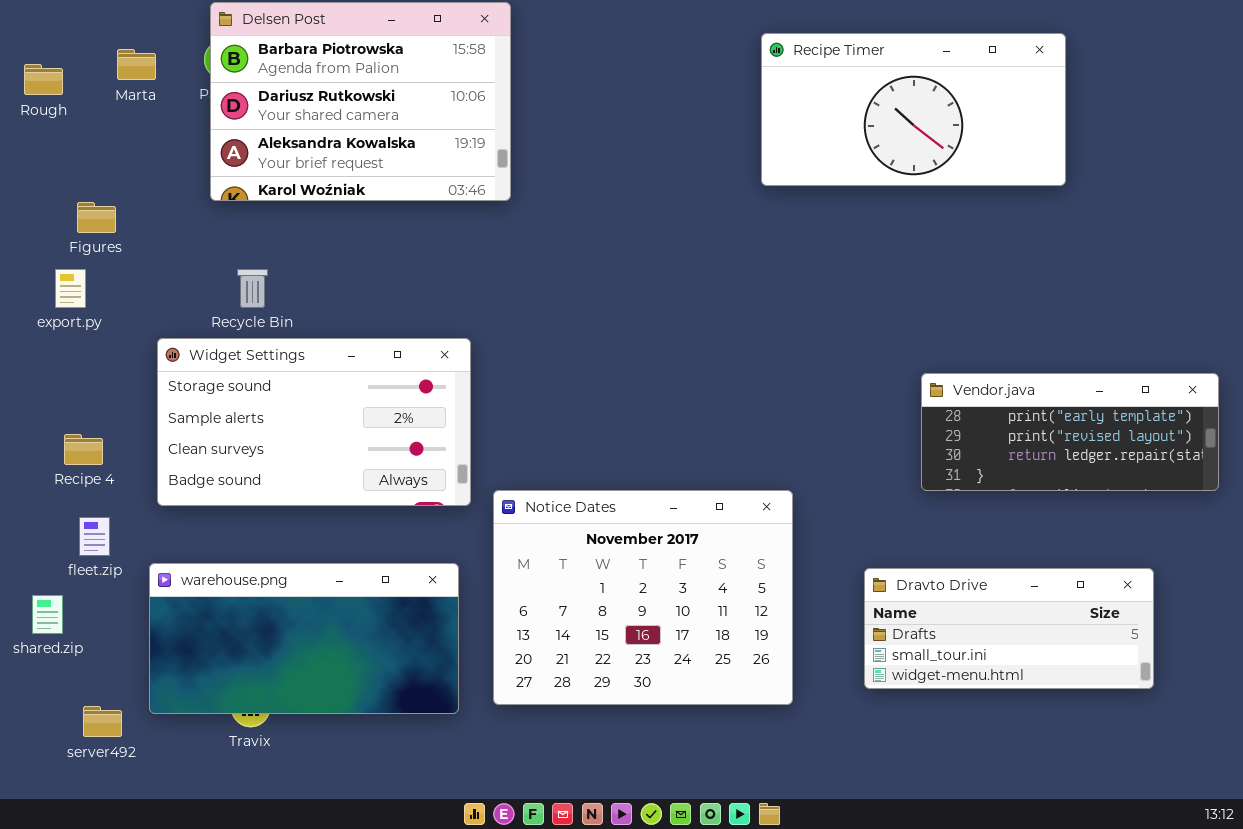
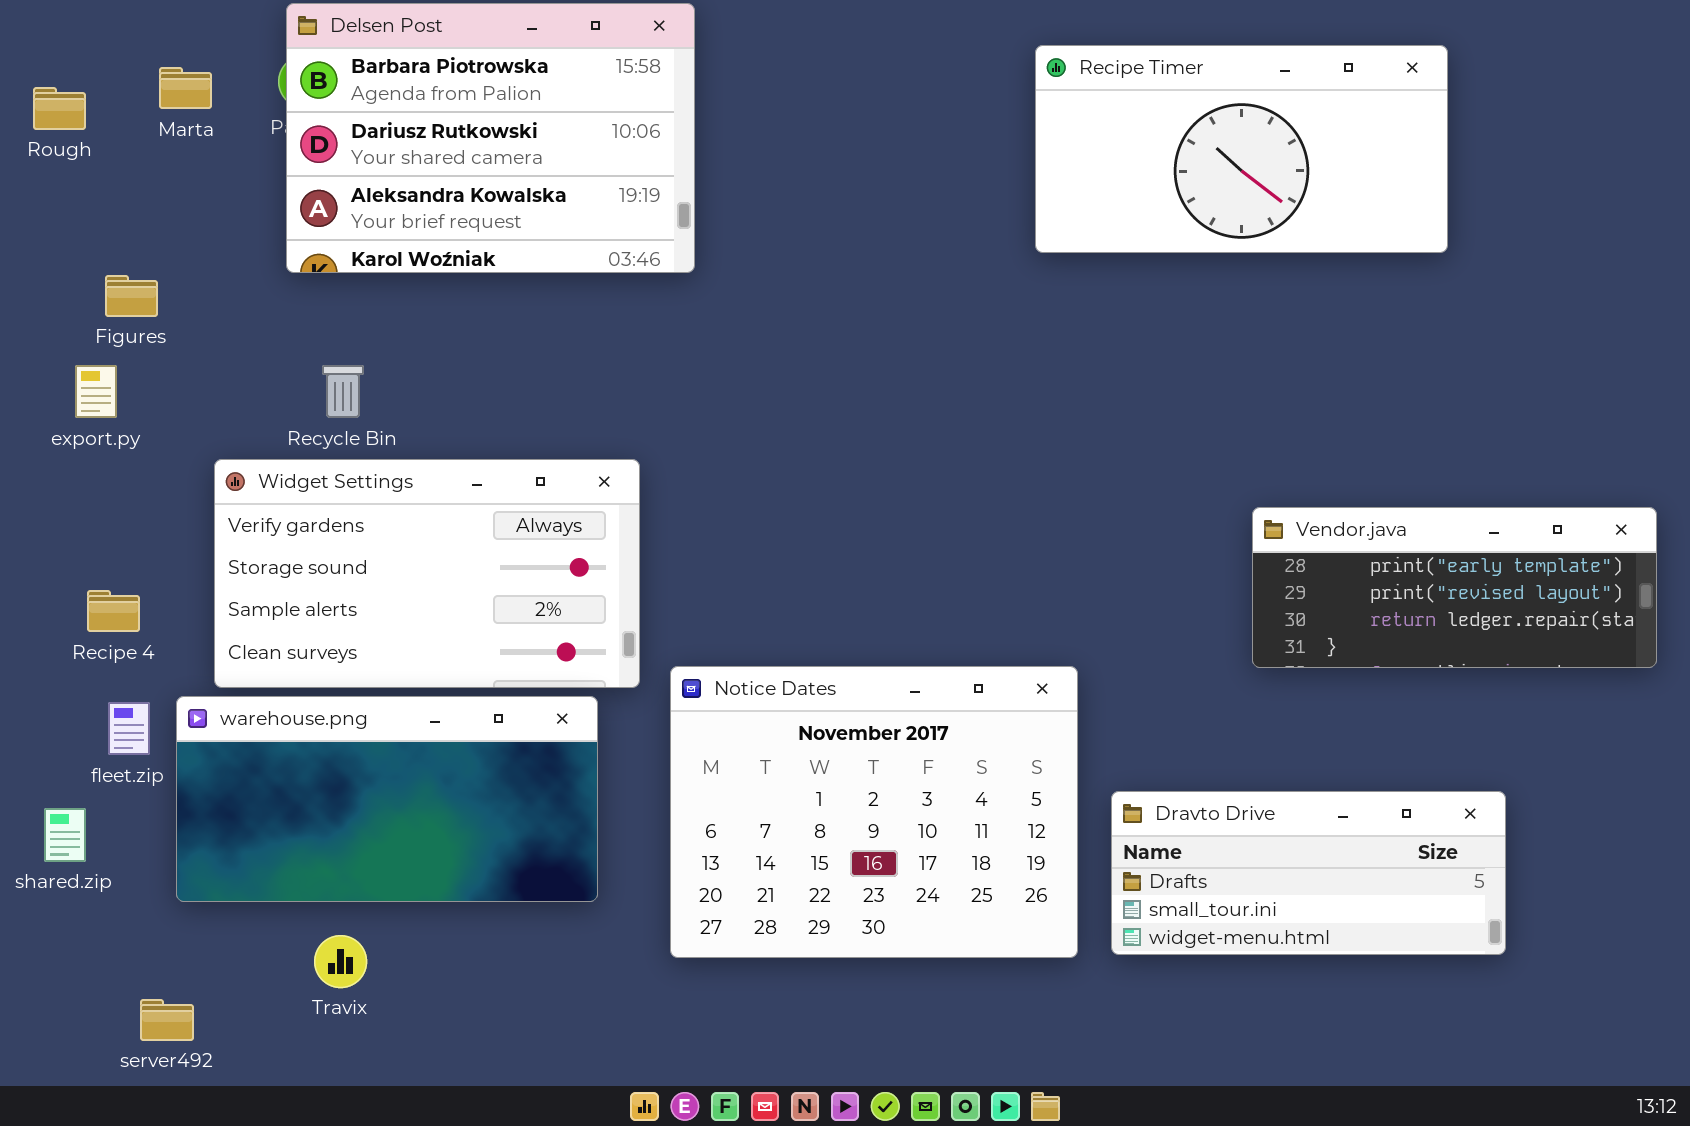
Widget Settings: [157,338,471,506] -> [214,459,640,688], scrolled up 1 row
warehouse.png: [149,563,459,714] -> [176,696,598,902], moved
Dravto Drive: [864,568,1154,689] -> [1111,791,1506,955], moved
server492: [83,706,122,737] -> [140,999,194,1041], moved

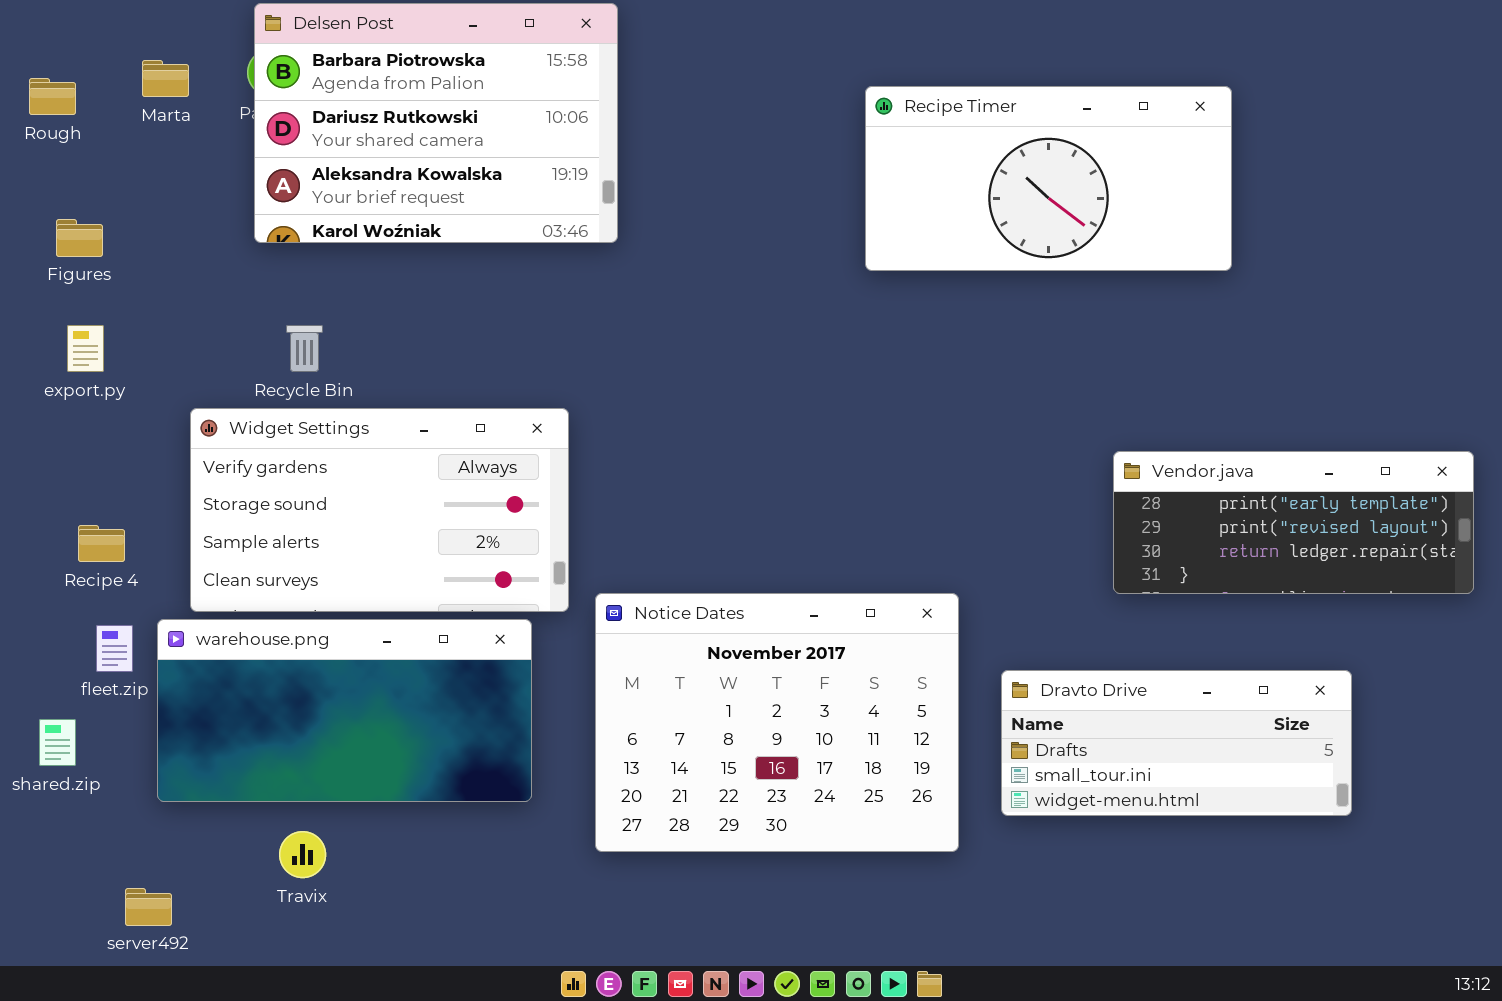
Recipe Timer: [1035,45,1448,253] -> [865,86,1232,271], moved
Figures: [105,275,158,317] -> [56,219,103,257], moved
Dravto Drive: [1111,791,1506,955] -> [1001,670,1352,816], moved

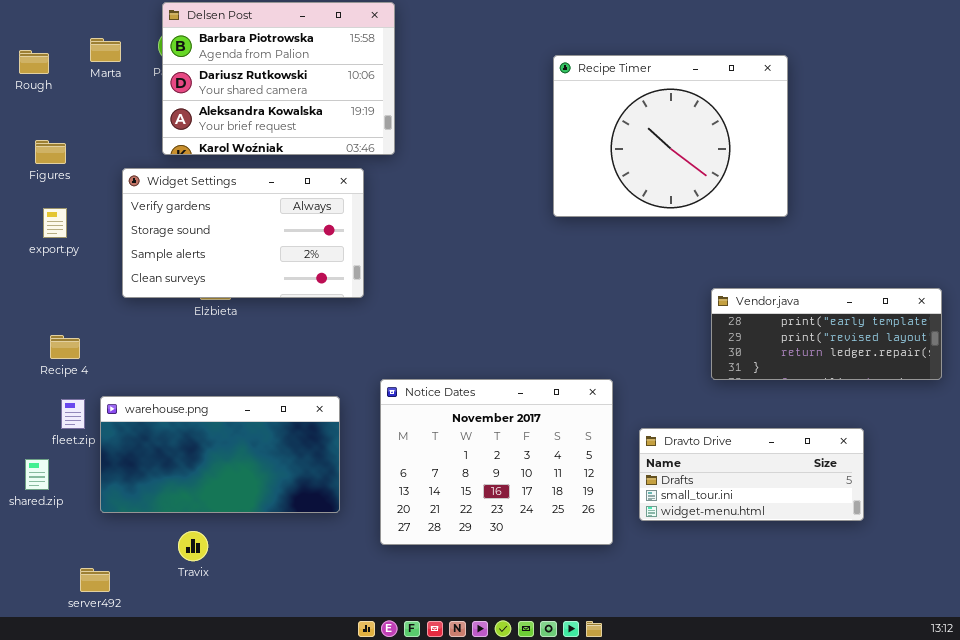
Recipe Timer: [865,86,1232,271] -> [553,55,788,217], resized
Widget Settings: [190,408,569,612] -> [122,168,364,298], moved

